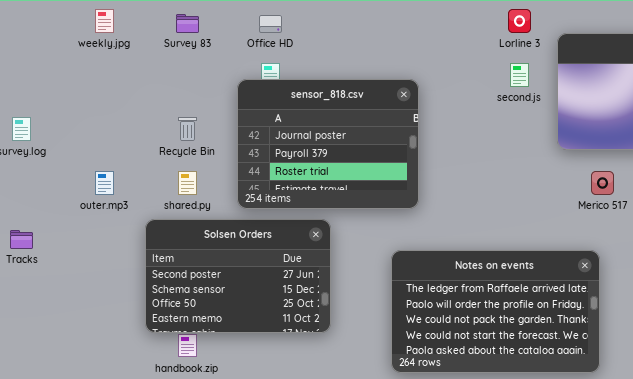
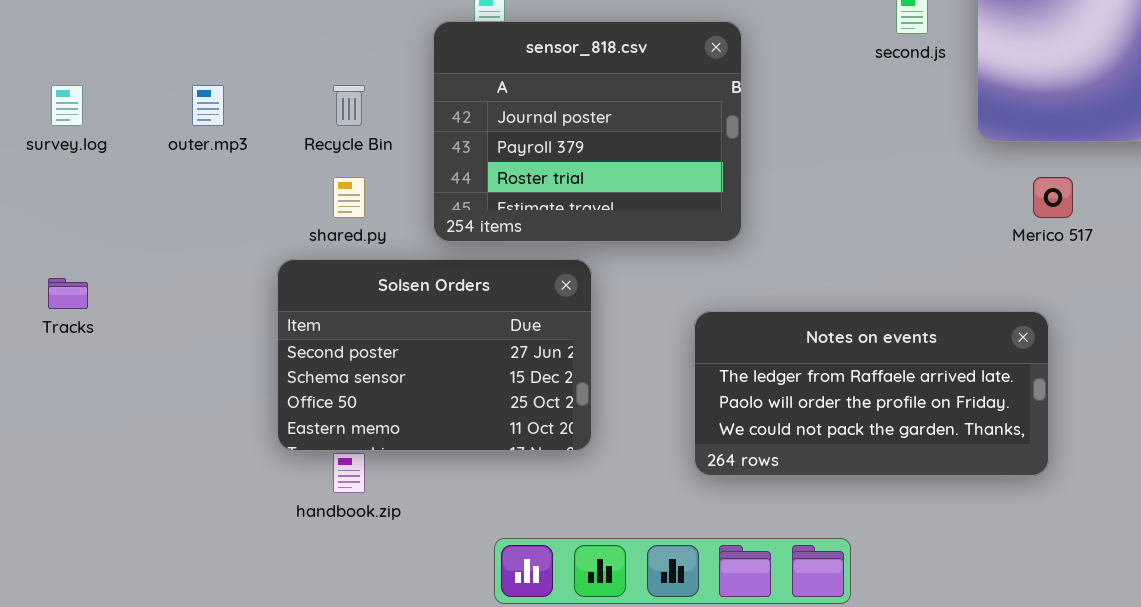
outer.mp3: [95,171,114,195] -> [192,85,224,126], moved
Notes on events: [391,250,600,373] -> [694,311,1049,476], resized

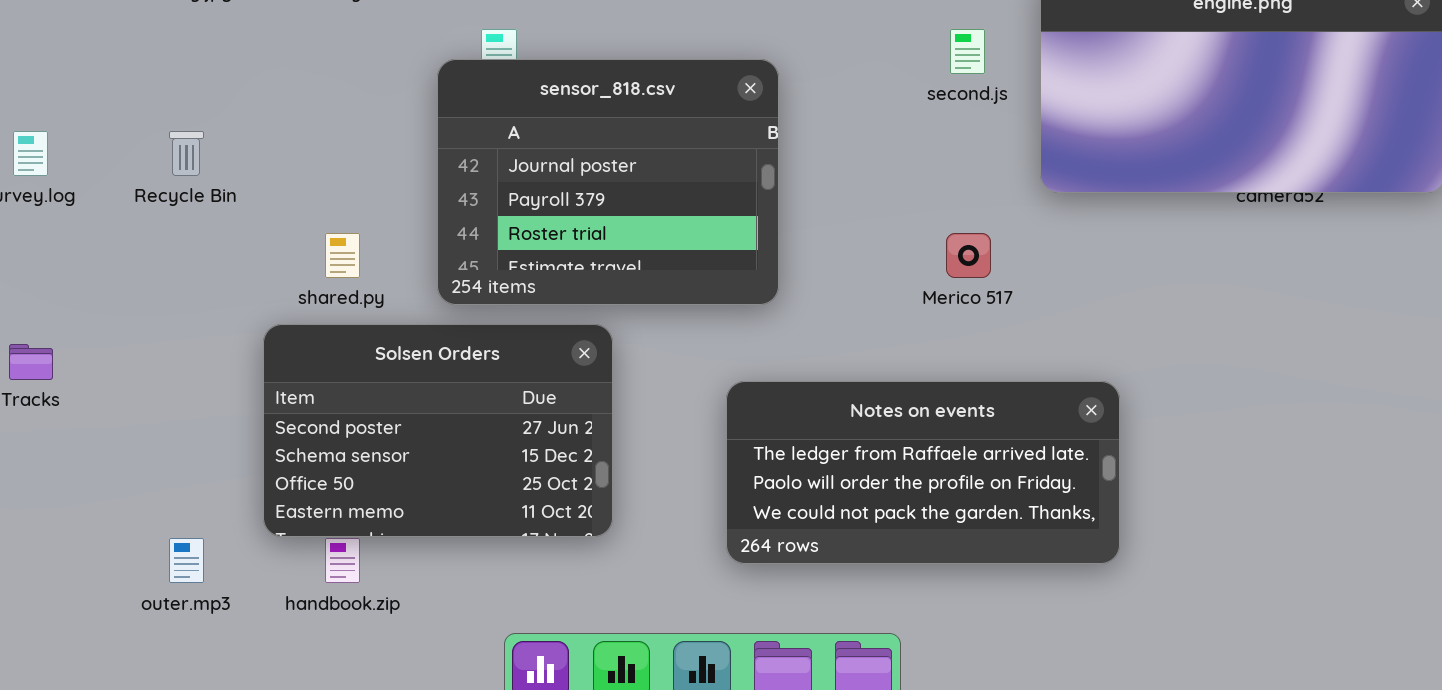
outer.mp3: [192,85,224,126] -> [169,538,204,583], moved
Recycle Bin: [333,85,365,126] -> [169,131,204,176], moved
Merico 517: [1033,177,1073,218] -> [946,233,991,278], moved

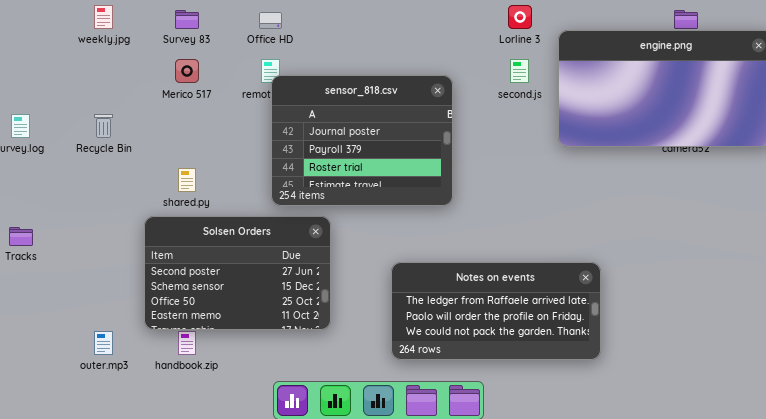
sensor_818.csv: [437,59,779,305] -> [271,75,453,206], moved
Merico 517: [946,233,991,278] -> [175,59,199,83], moved
Notes on events: [726,381,1120,564] -> [391,262,601,360], moved

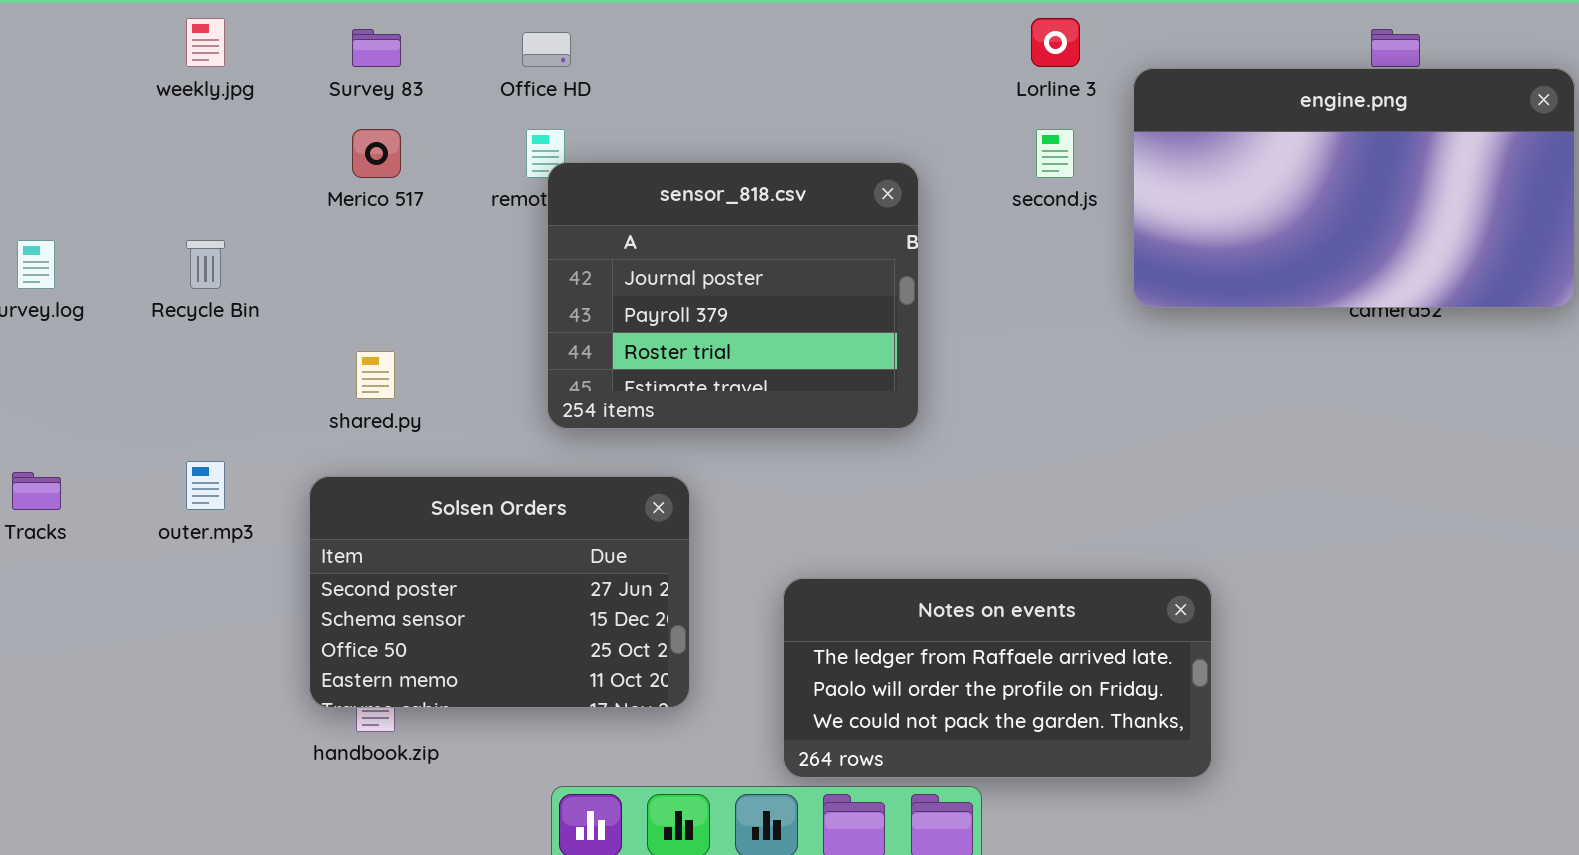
Solsen Orders: [144,216,331,330] -> [309,476,690,708], moved
Notes on events: [391,262,601,360] -> [783,578,1212,778], moved
outer.mp3: [94,331,113,355] -> [186,461,225,510], moved

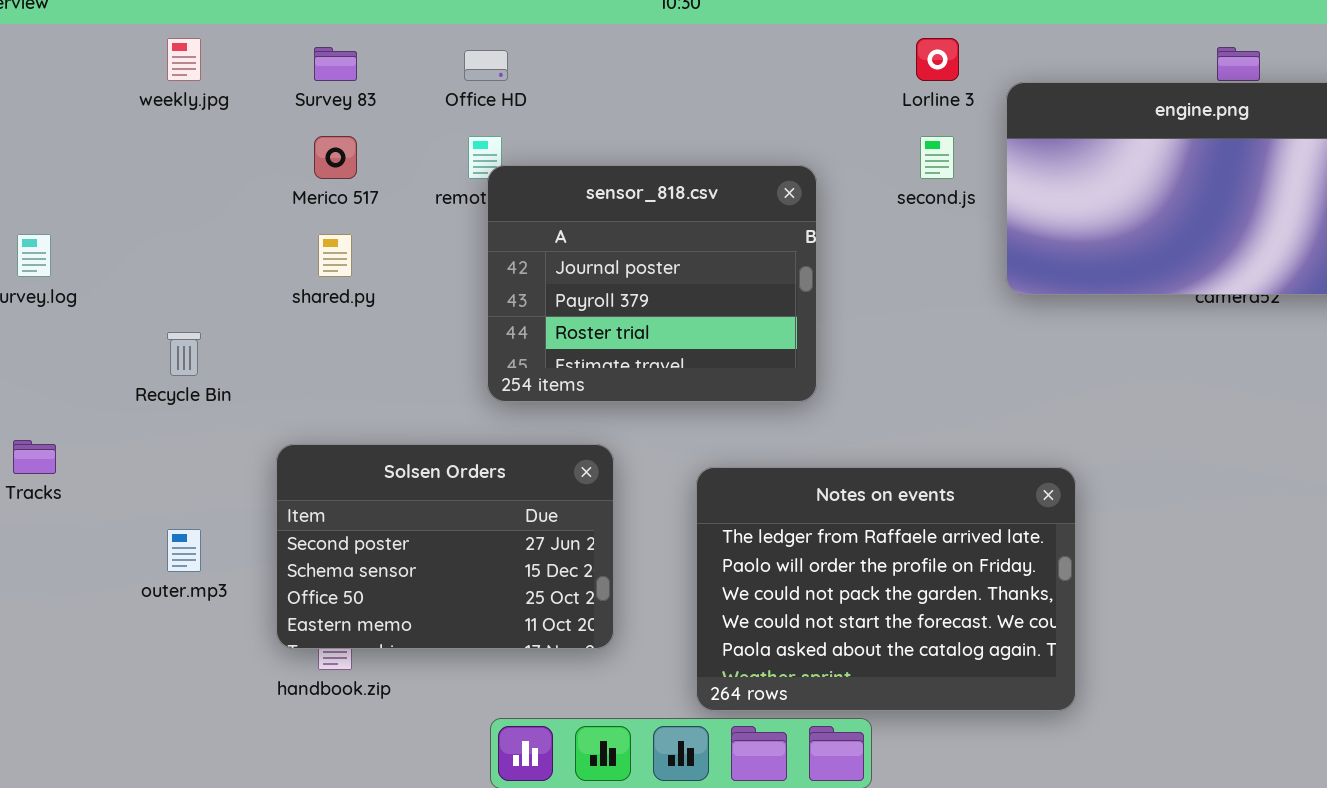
Recycle Bin: [186,240,225,289] -> [167,332,201,376], moved
shared.py: [356,351,395,399] -> [318,234,352,277], moved
outer.mp3: [186,461,225,510] -> [167,529,201,572], moved
Notes on events: [783,578,1212,778] -> [696,467,1076,711], resized

